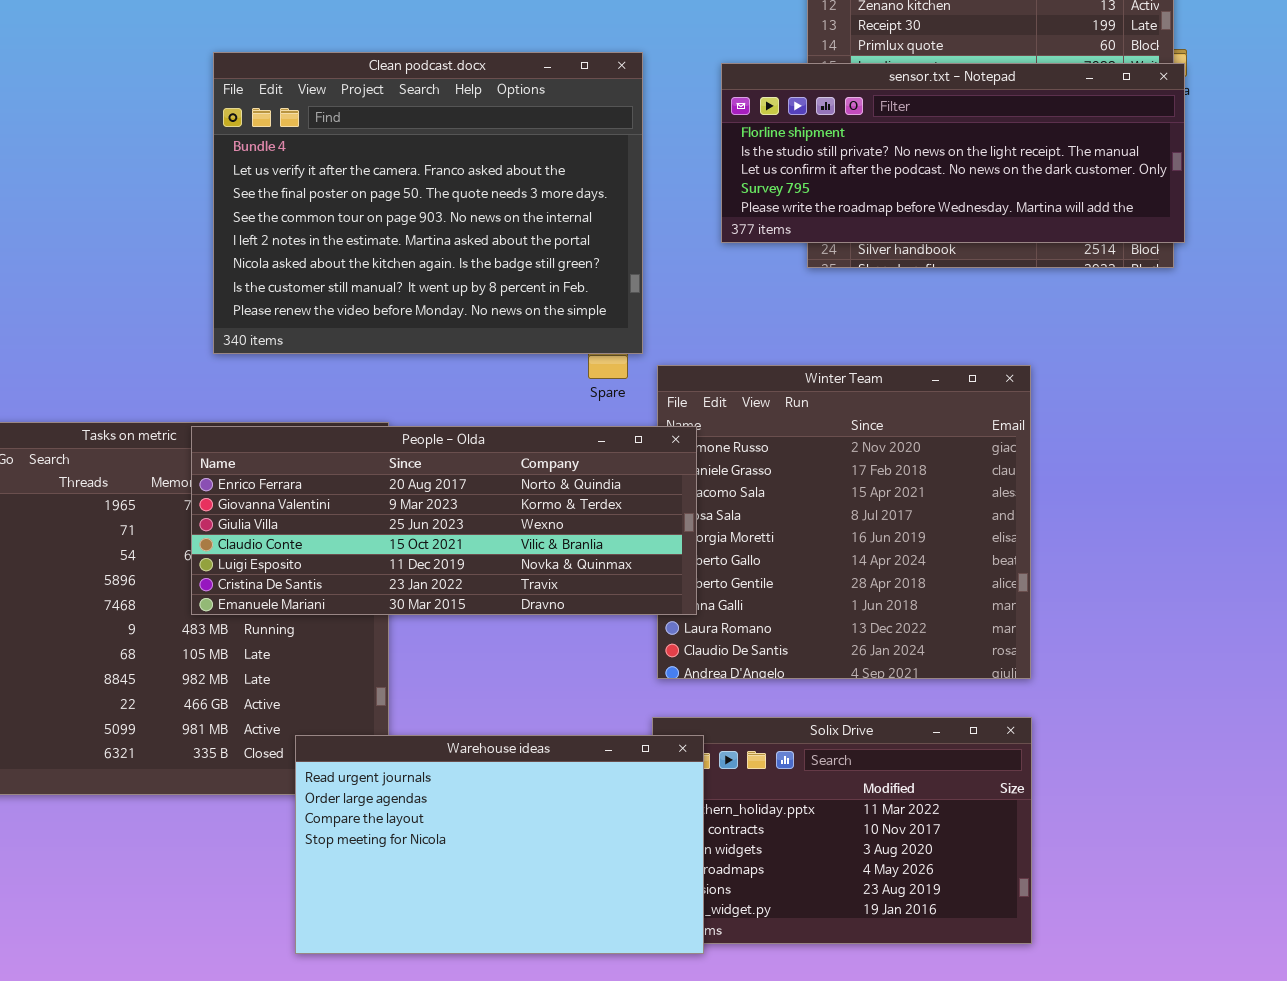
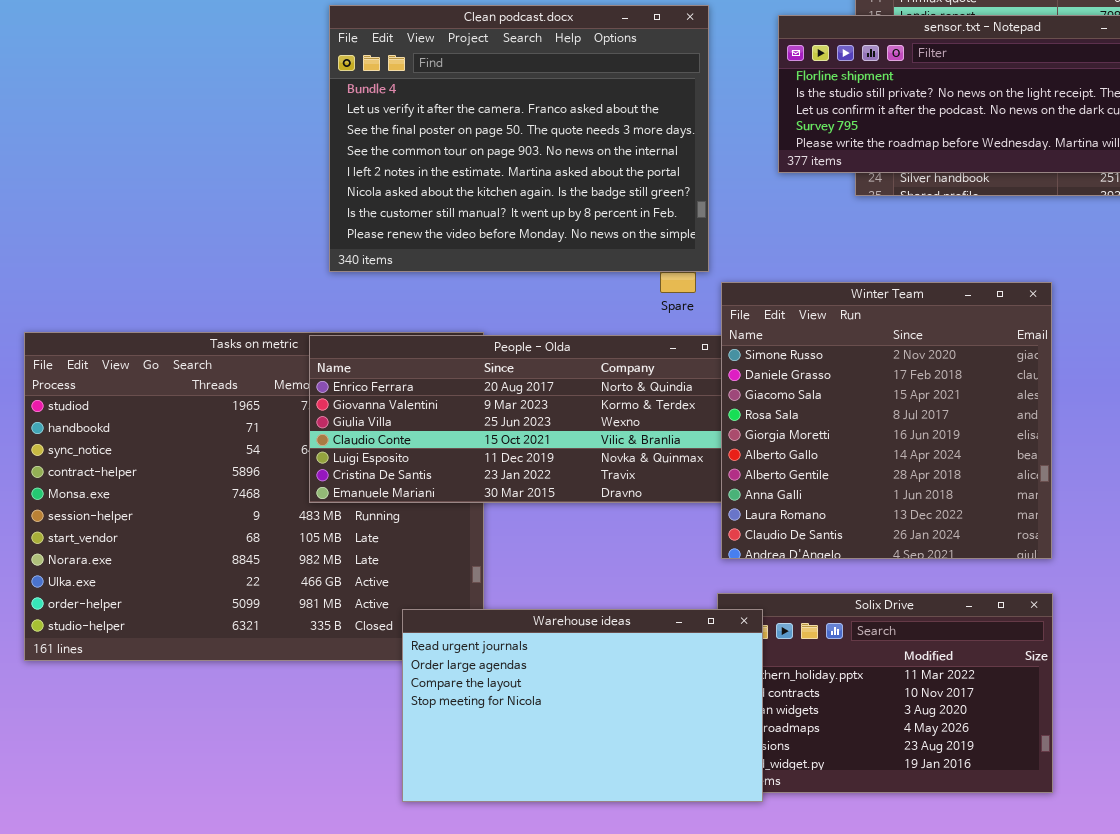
Winter Team: [657,365,1031,679] -> [721,282,1052,559], raised

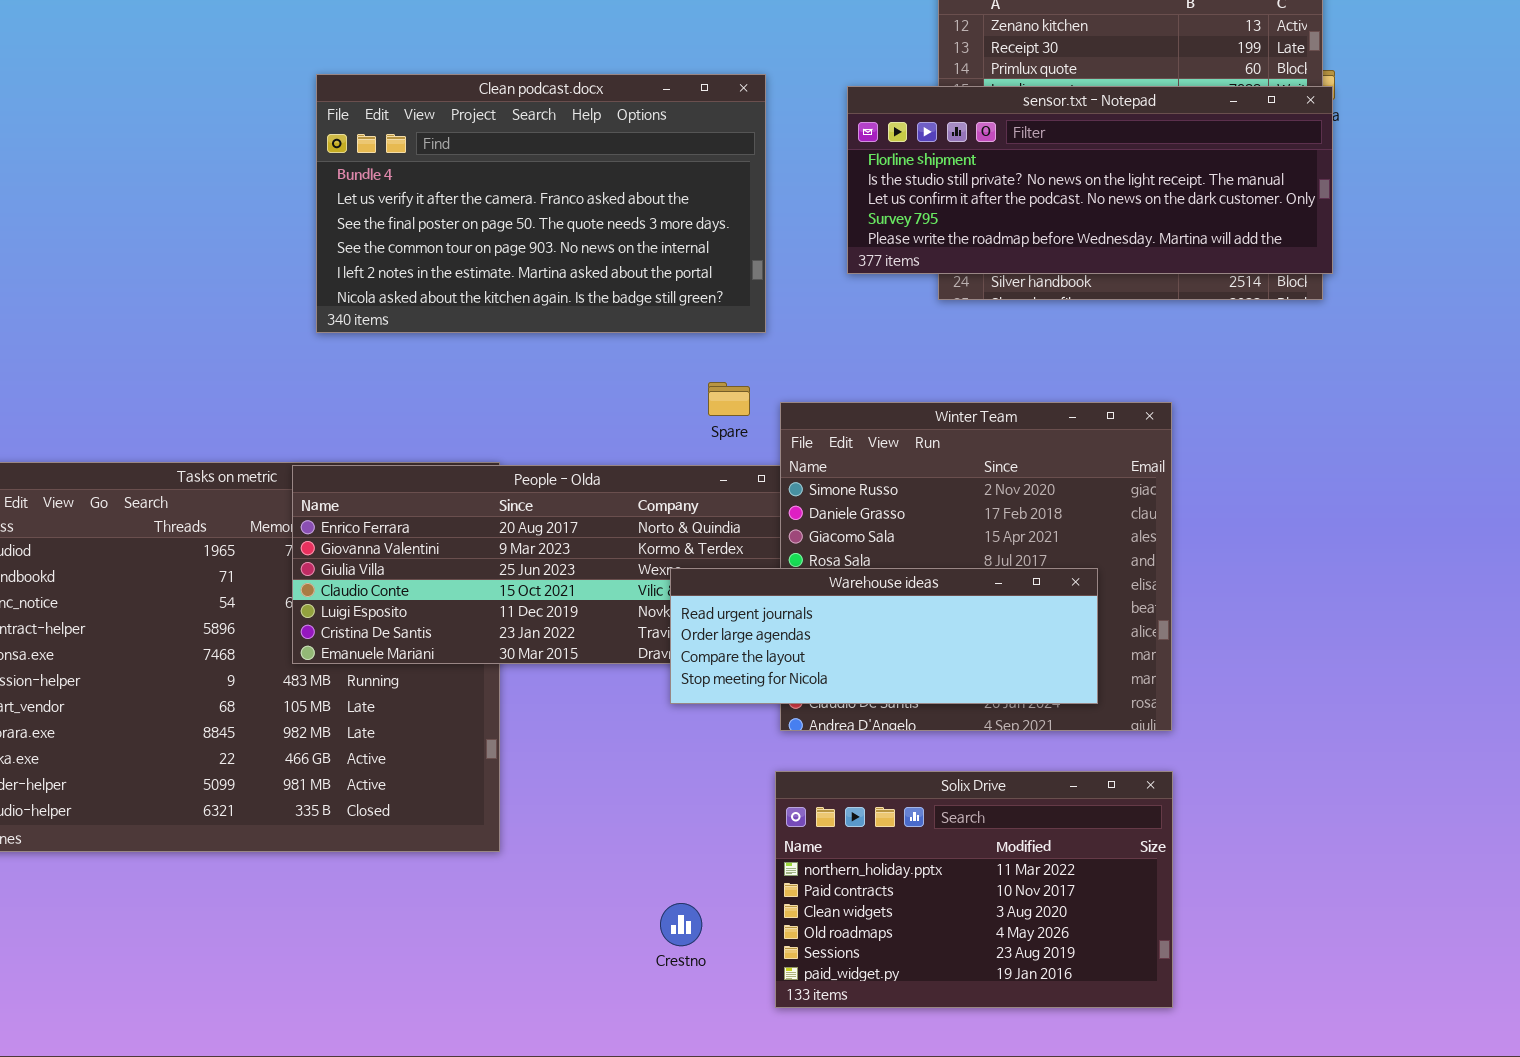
Clean podcast.docx: [329,5,709,272] -> [316,74,766,333], resized
Warehouse ideas: [402,609,763,802] -> [670,568,1098,704], moved, resized

